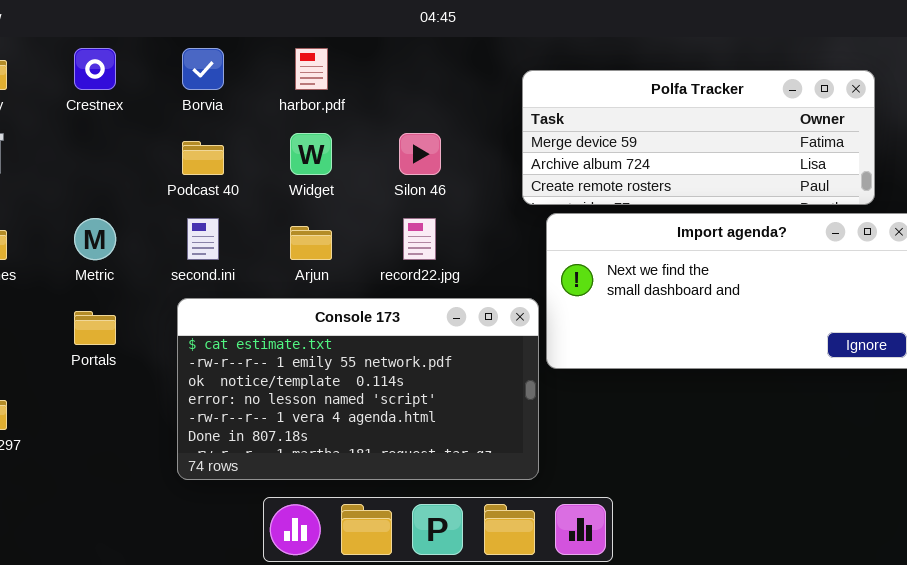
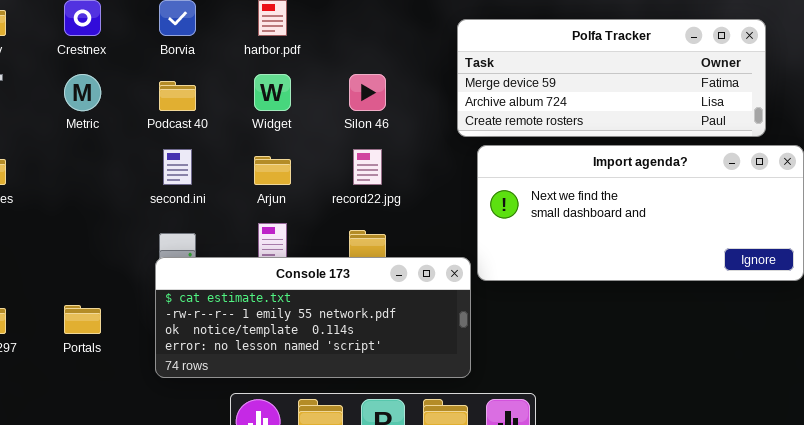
Metric: [74,218,116,260] -> [64,74,101,111], moved
Console 173: [177,298,539,480] -> [155,257,471,378], resized
Portals: [74,311,116,345] -> [64,305,101,334], moved

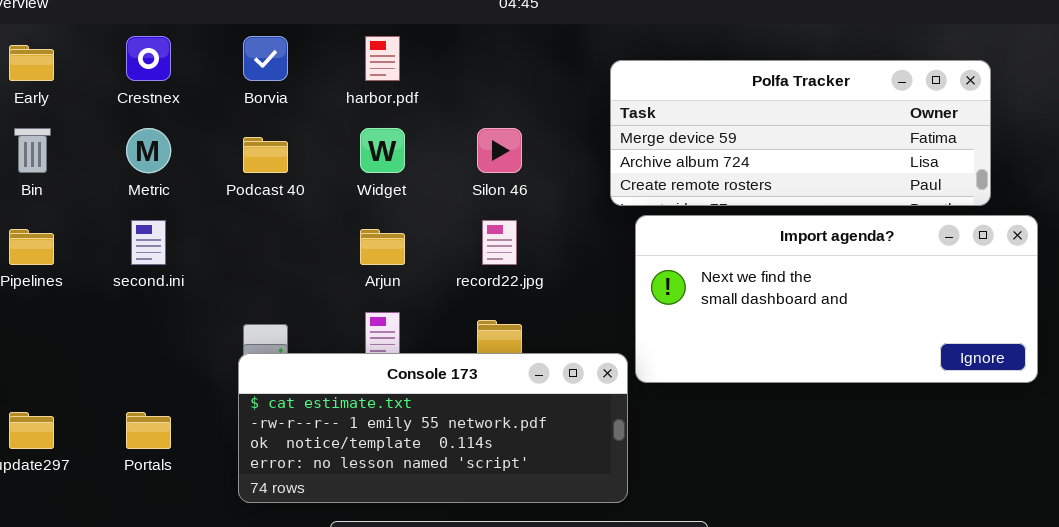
second.ini: [163,149,192,185] -> [131,220,166,265], moved

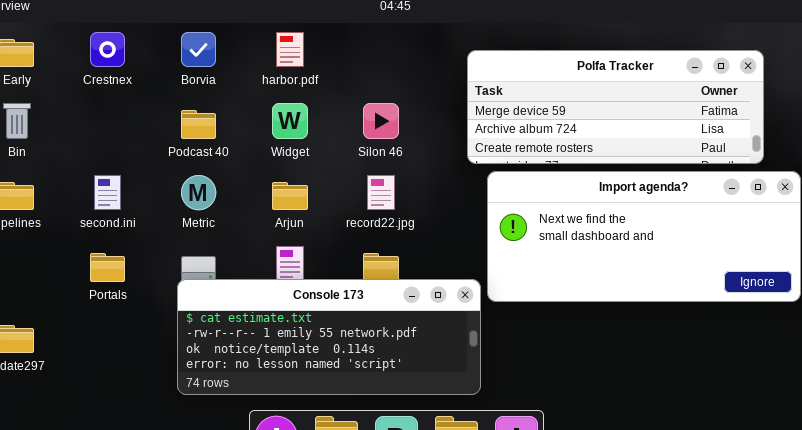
Metric: [126,128,171,173] -> [181,175,216,210], moved
Portals: [126,412,171,449] -> [90,253,125,282], moved

